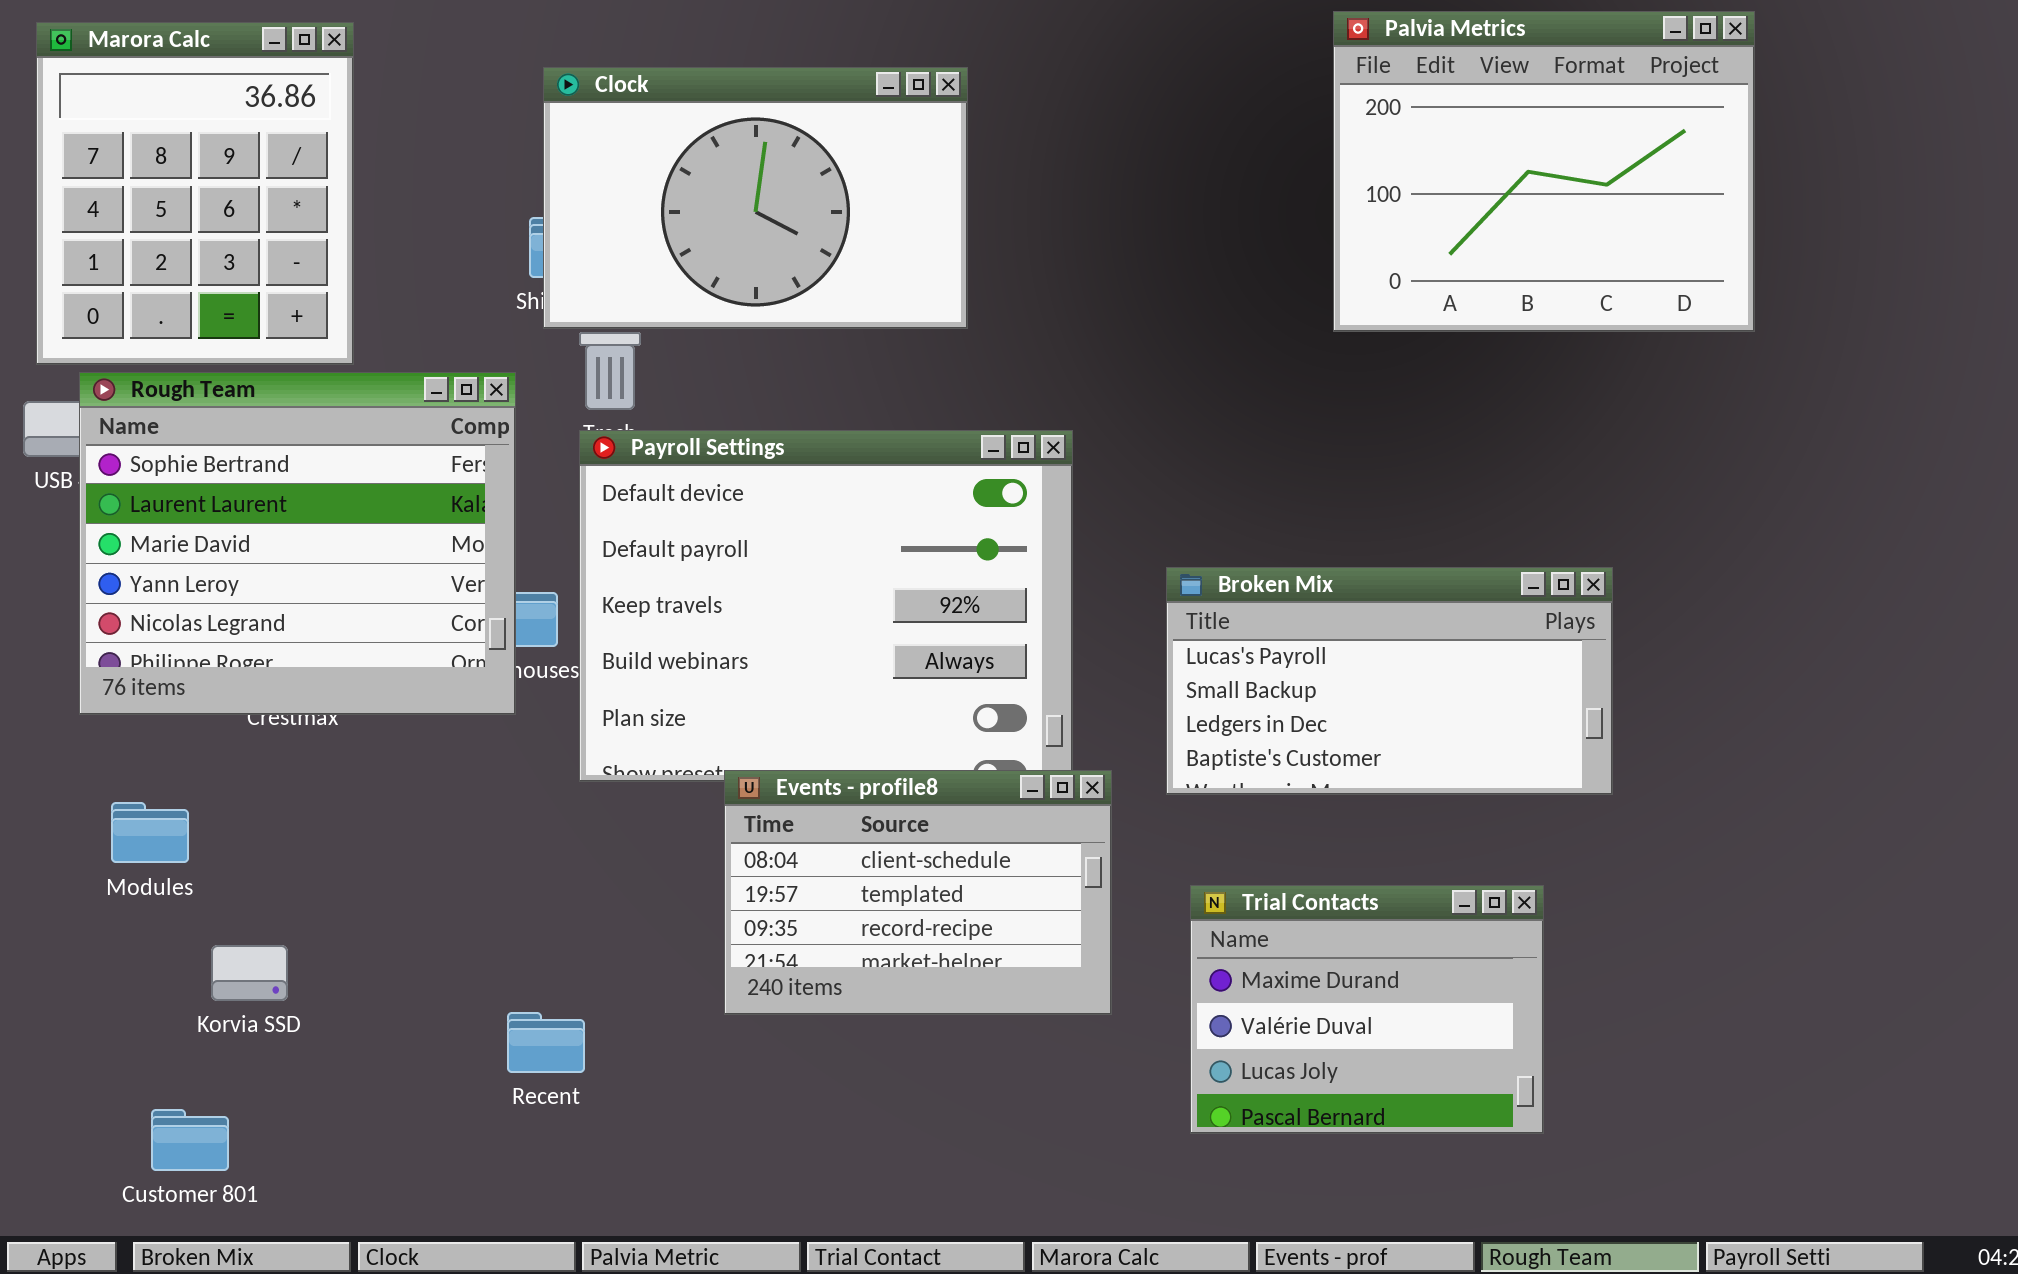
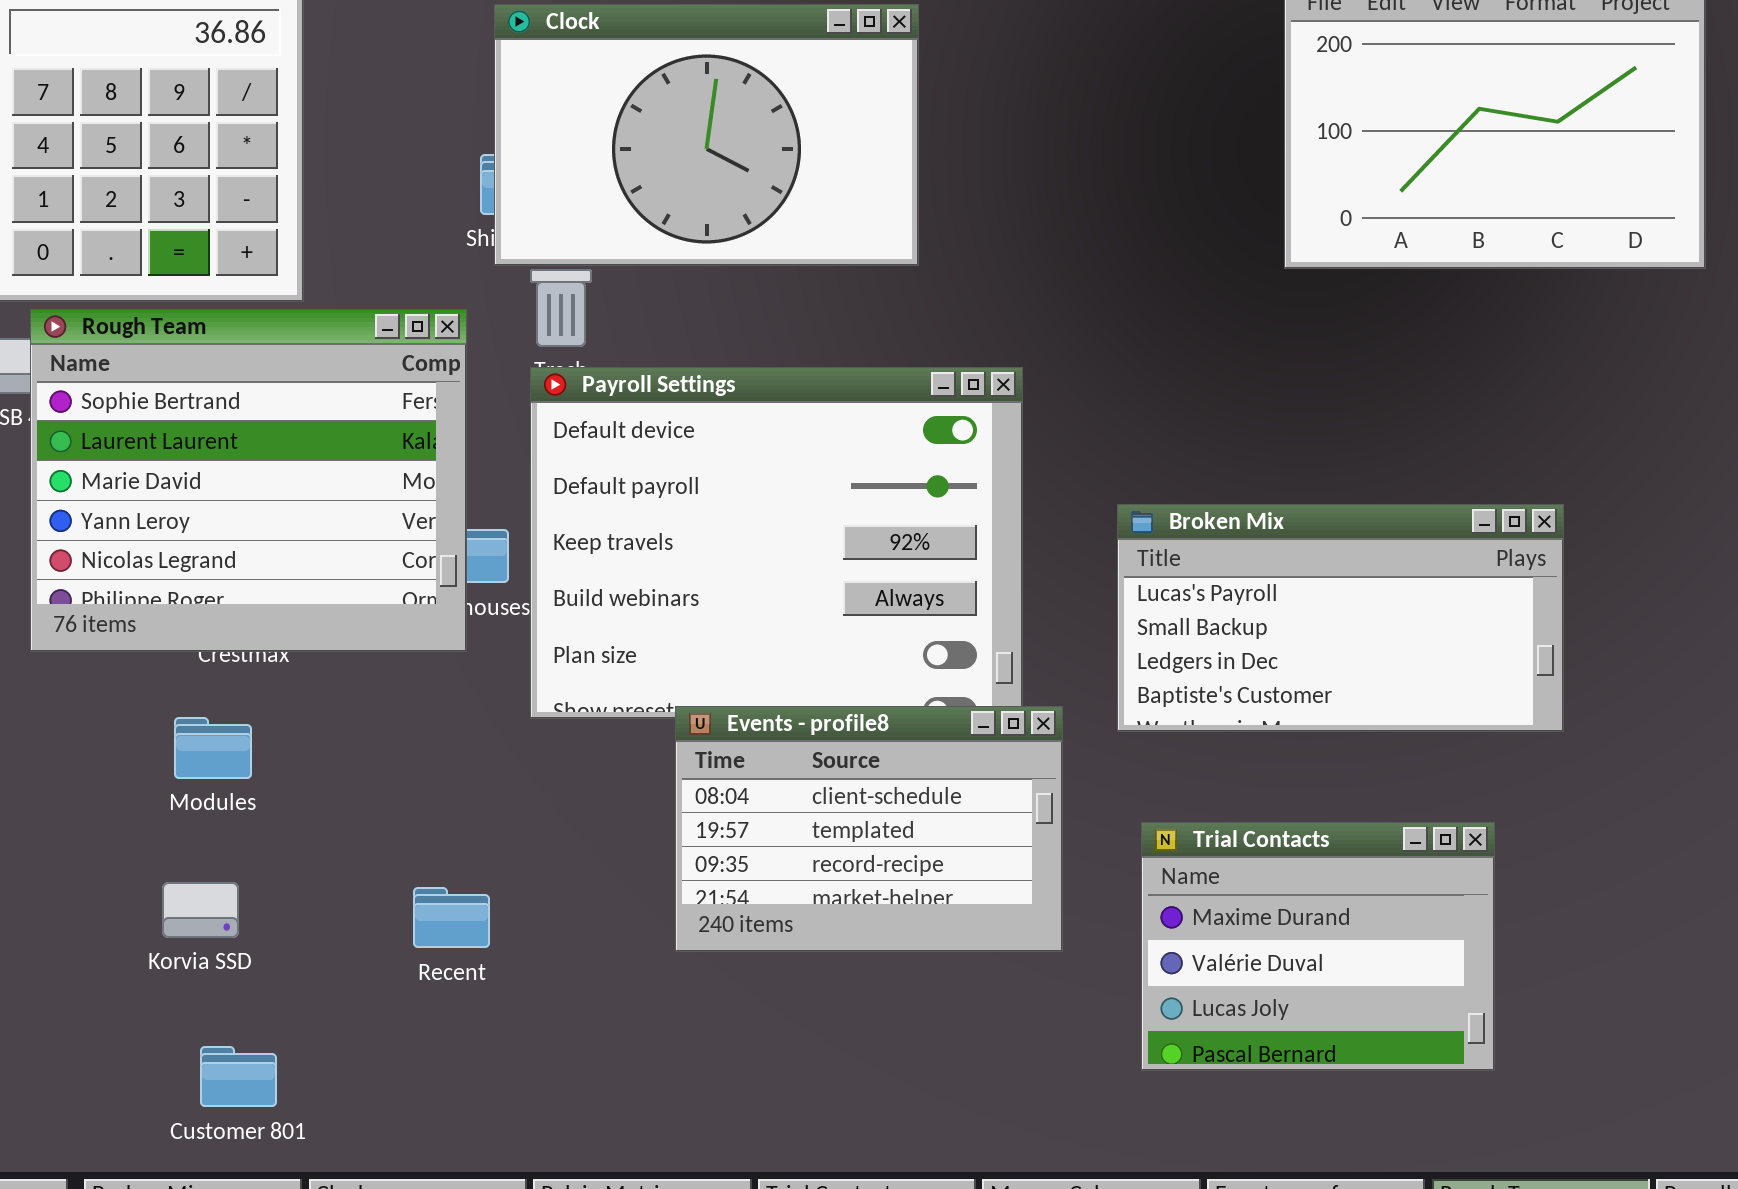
Modules: [111,802,189,863] -> [174,717,252,779], moved
Recent: [507,1012,585,1073] -> [413,887,490,948], moved
Customer 801: [151,1109,229,1171] -> [200,1046,277,1107], moved

